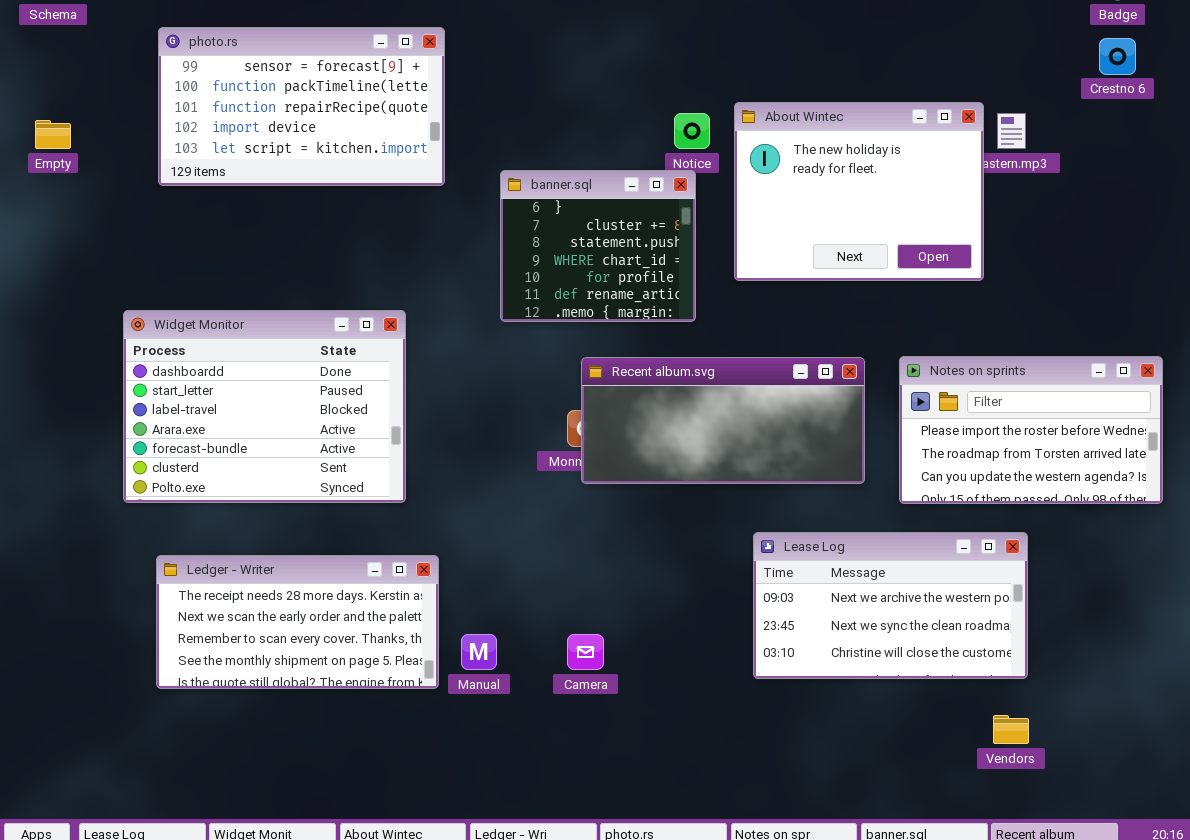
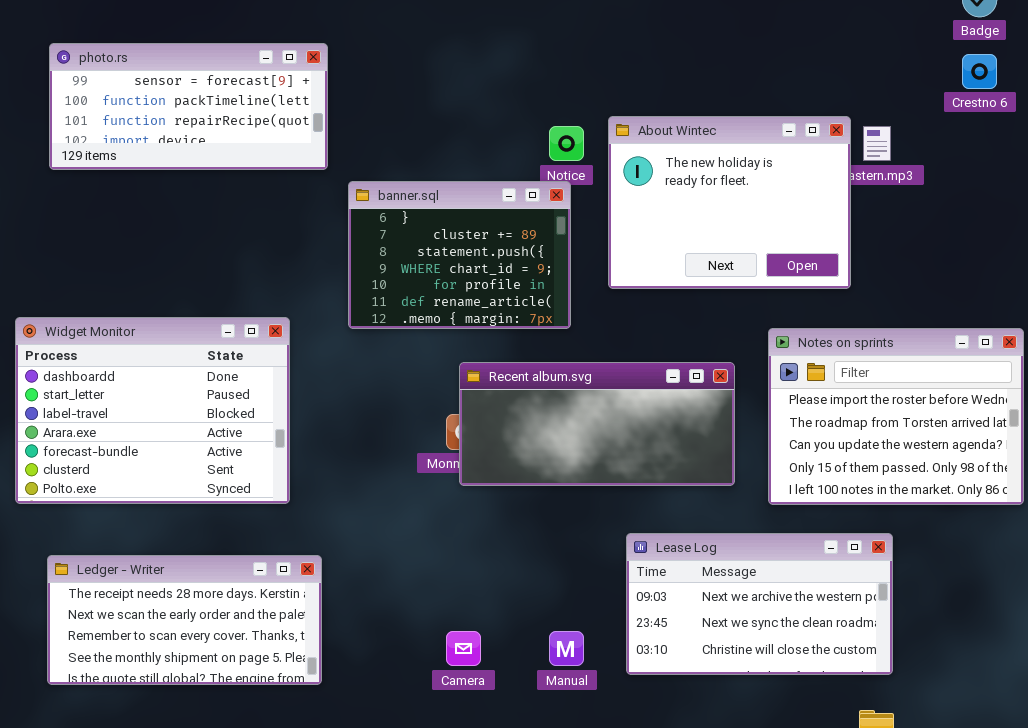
photo.rs: [158,27,445,186] -> [49,43,328,170], resized
banner.sql: [500,170,696,322] -> [348,181,571,329], resized
Notes on sprints: [899,356,1163,504] -> [768,328,1024,505], resized
Manual: [461,634,497,670] -> [549,631,584,666], moved

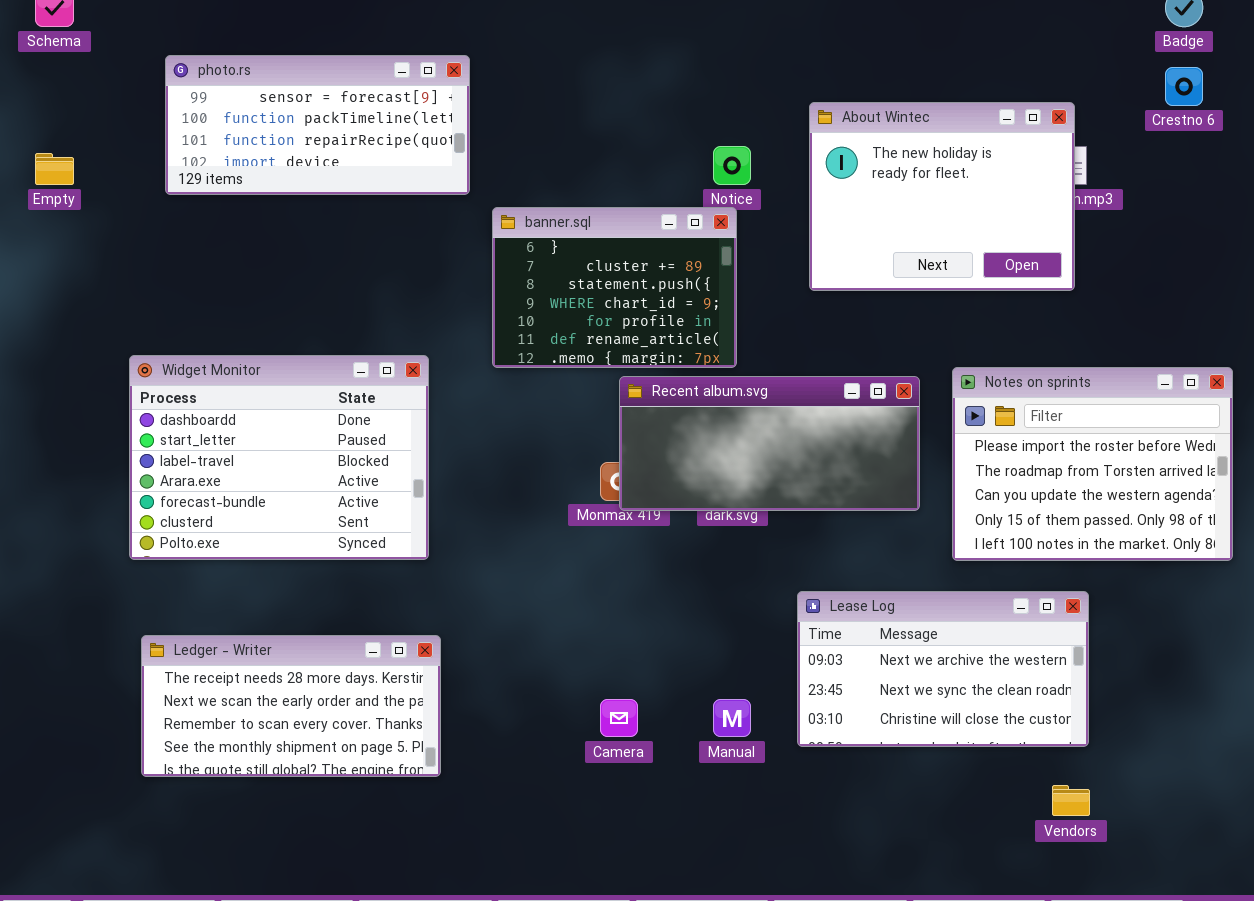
About Wintec: [608,116,851,289] -> [809,102,1075,291], moved
Recent album.svg: [459,362,735,486] -> [619,376,920,511], moved
Ledger - Writer: [47,555,322,685] -> [141,635,441,777], moved

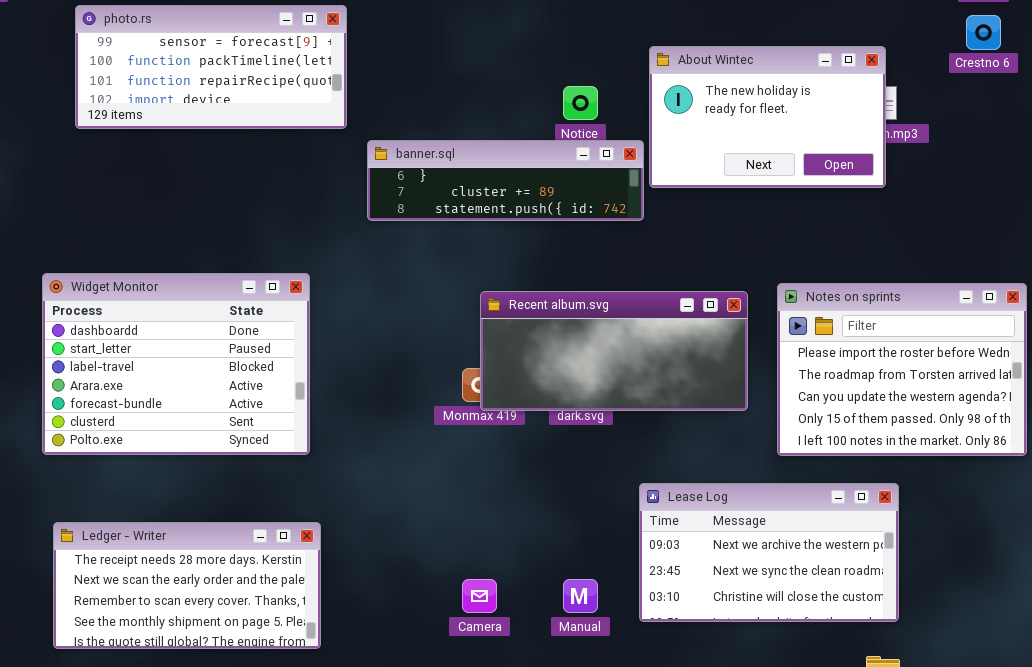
About Wintec: [809,102,1075,291] -> [649,46,886,188], resized
banner.sql: [492,207,737,368] -> [367,140,644,221], resized

